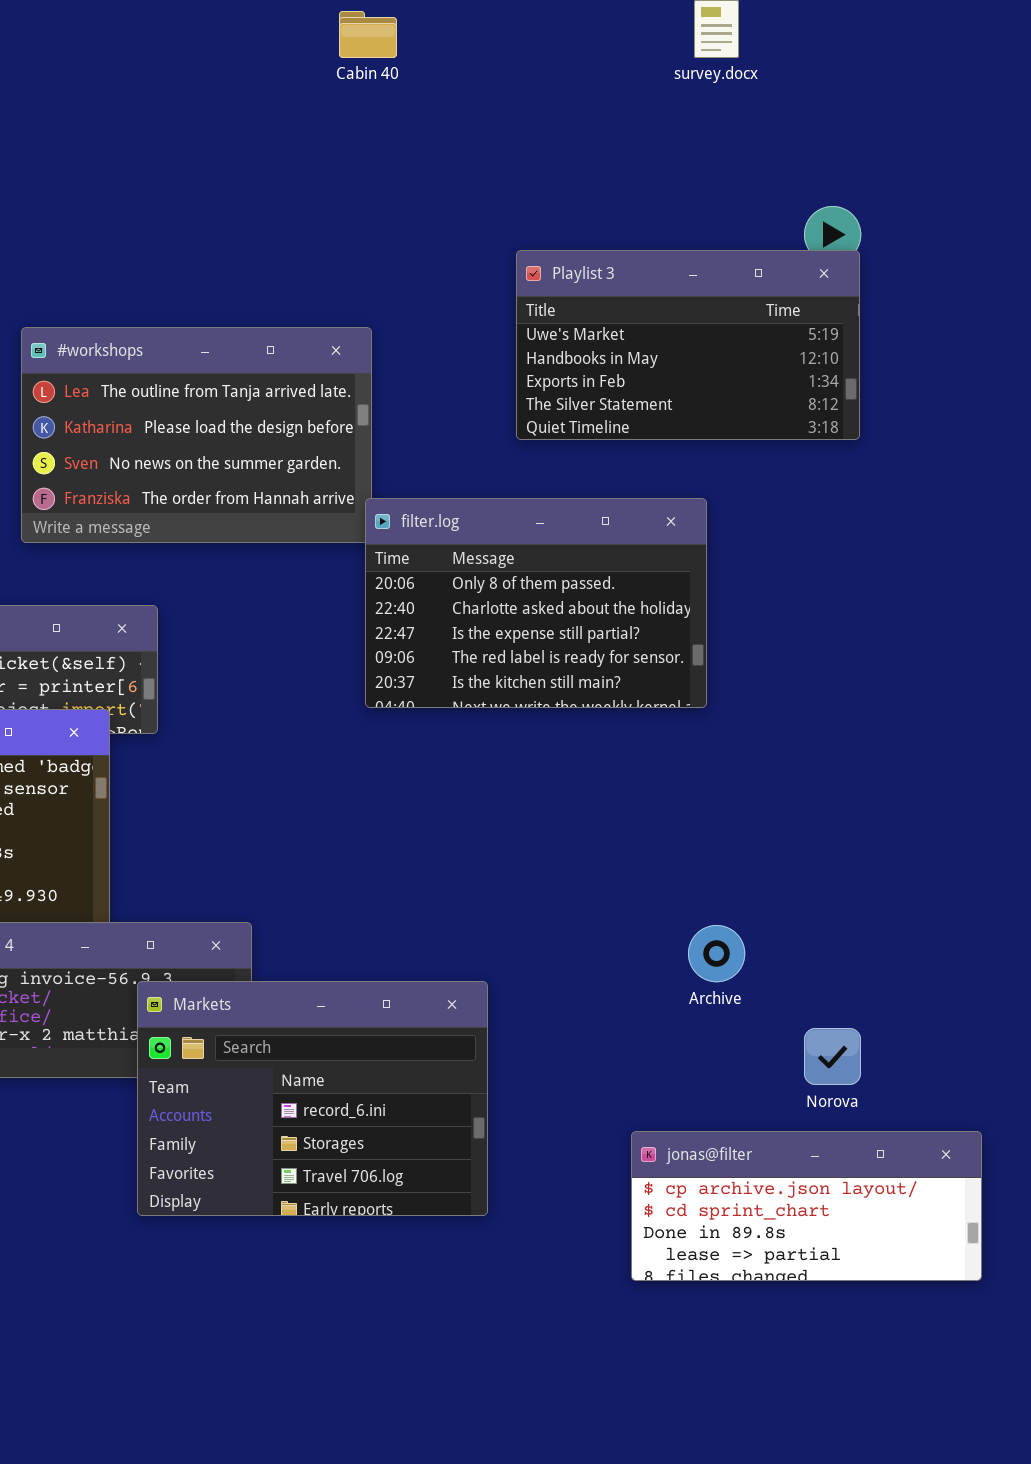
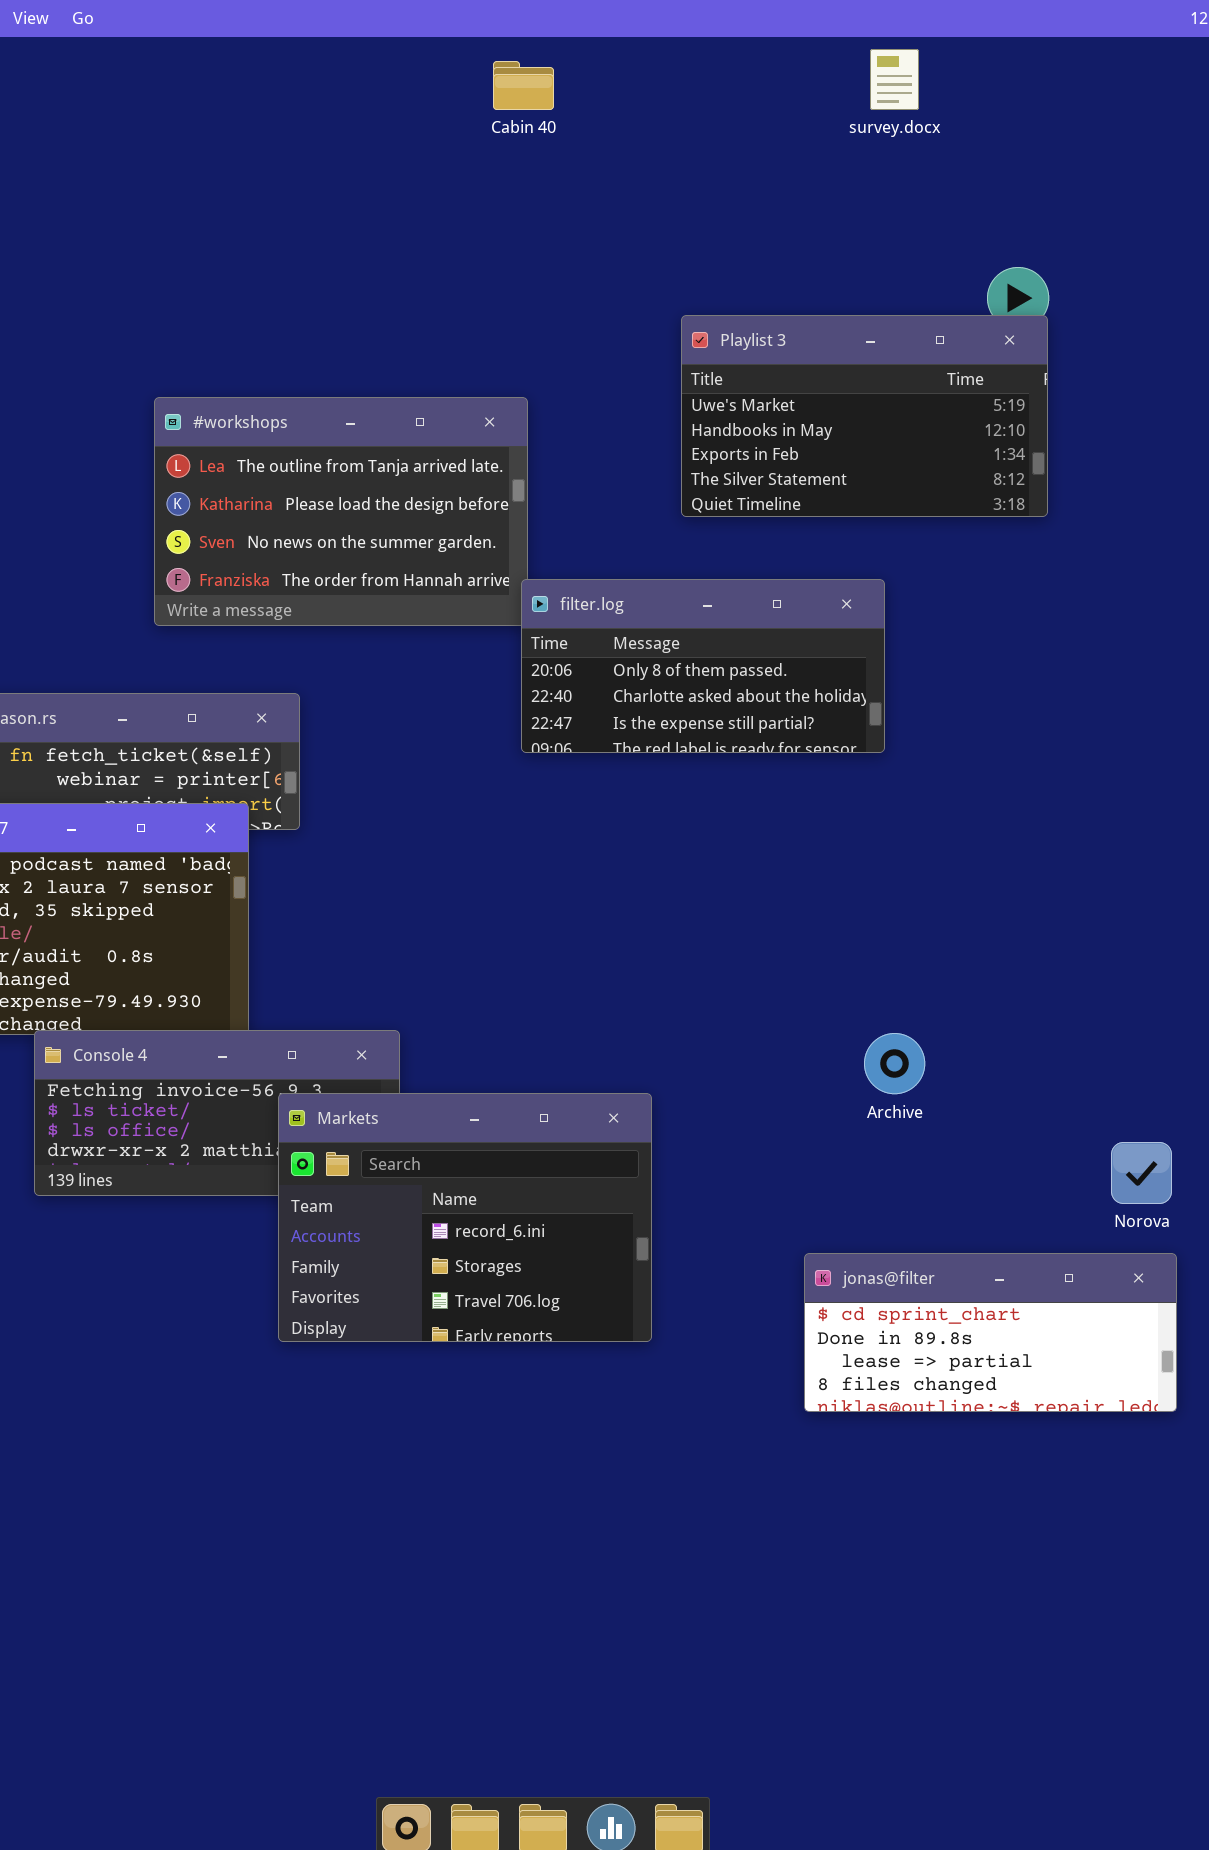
filter.log: [365,498,707,708] -> [521,579,885,753], resized
Norova: [804,1028,861,1085] -> [1111,1142,1172,1204], moved
jonas@filter: [631,1131,982,1281] -> [804,1253,1177,1412], scrolled down 1 row

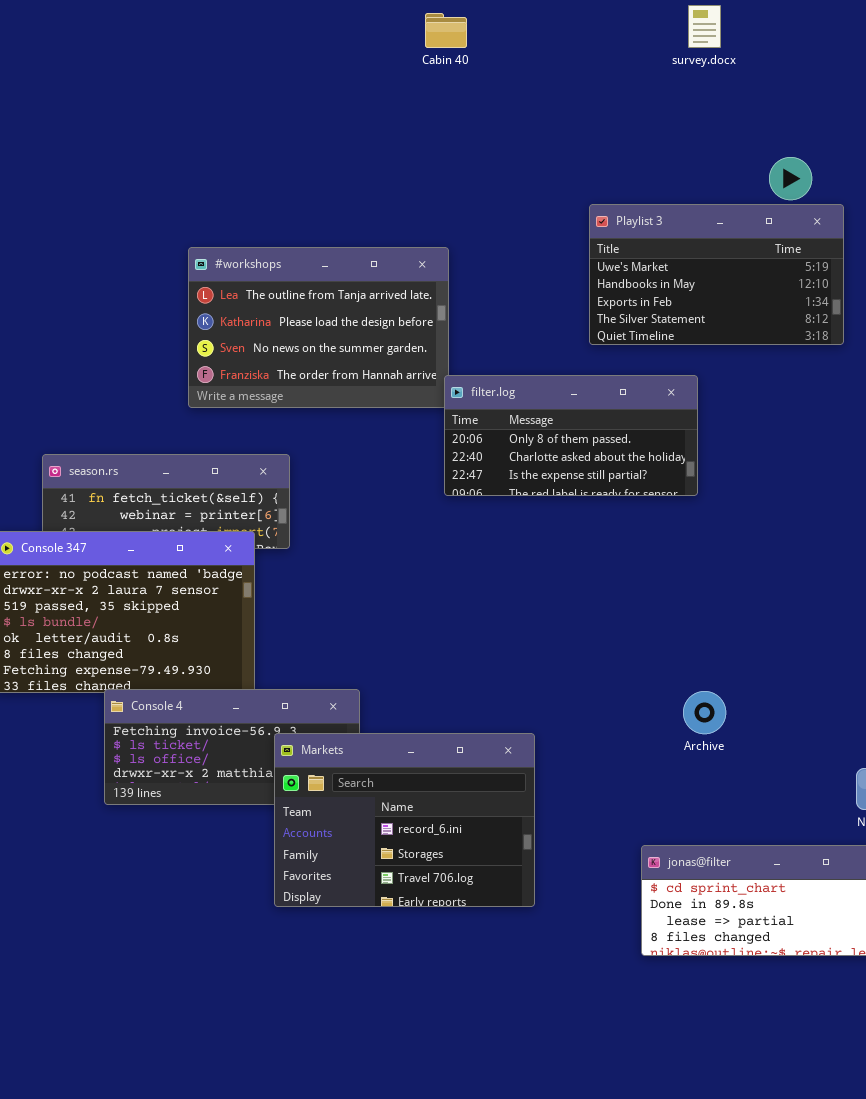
Playlist 3: [681,315,1048,517] -> [589,204,844,345], moved

